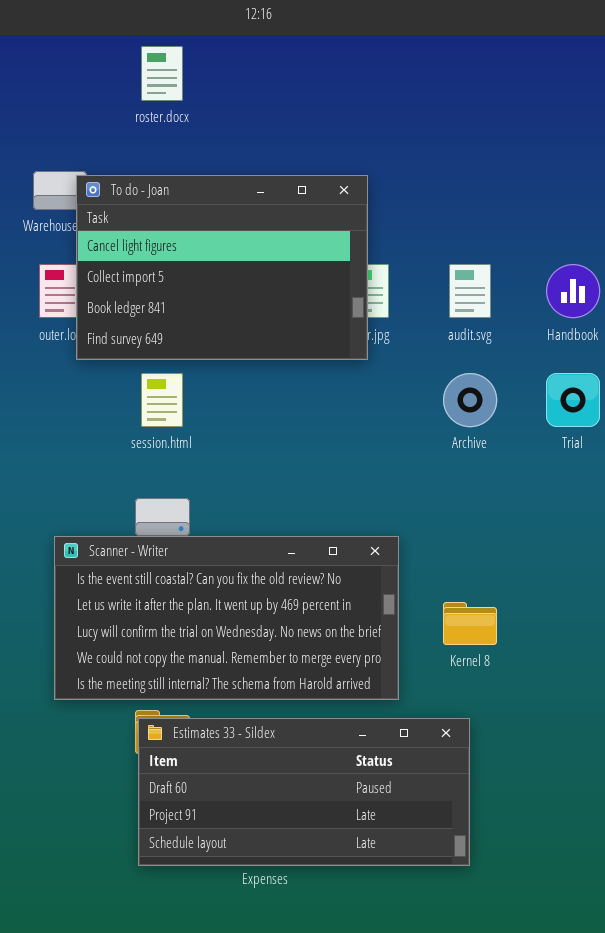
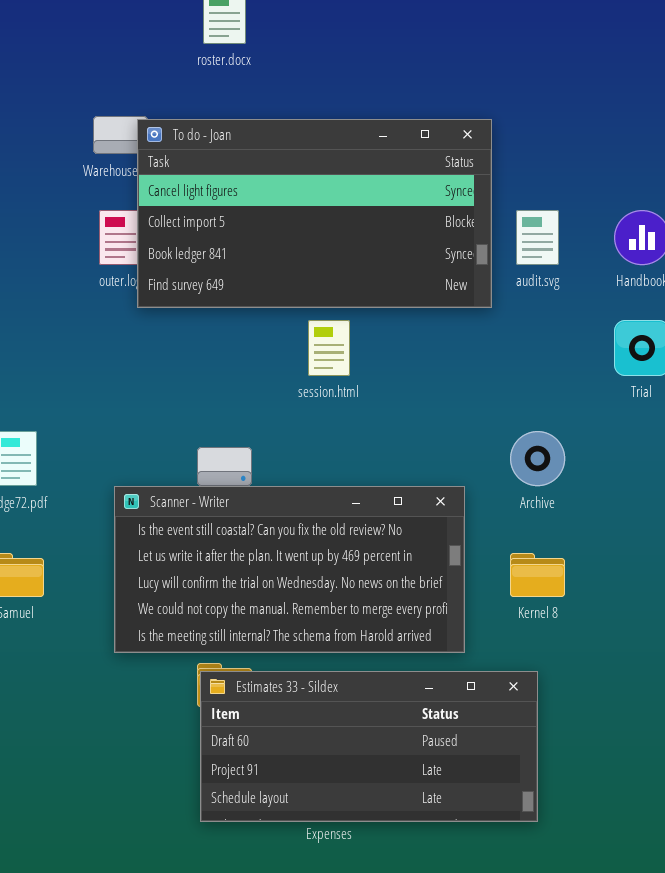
To do - Joan: [76,175,368,360] -> [137,119,492,308], resized
session.html: [141,373,183,427] -> [308,320,350,376], moved
Archive: [443,373,497,427] -> [510,431,565,486], moved

